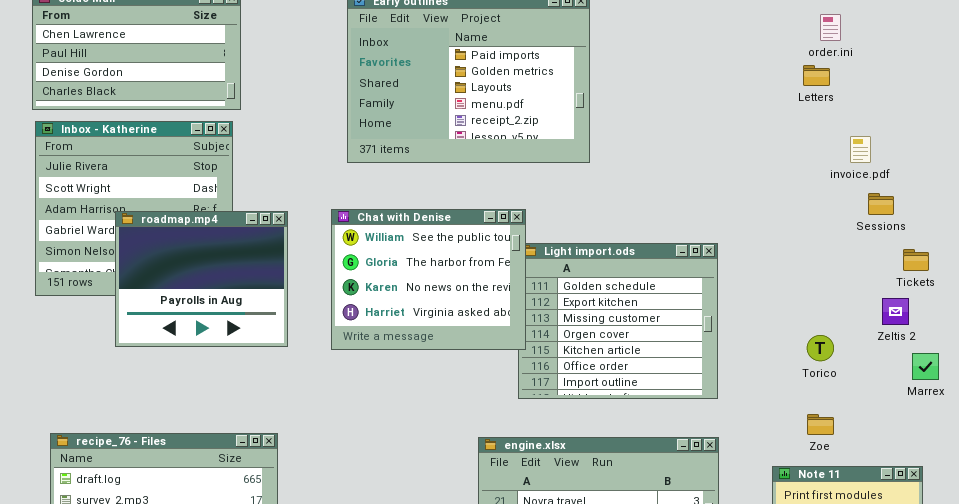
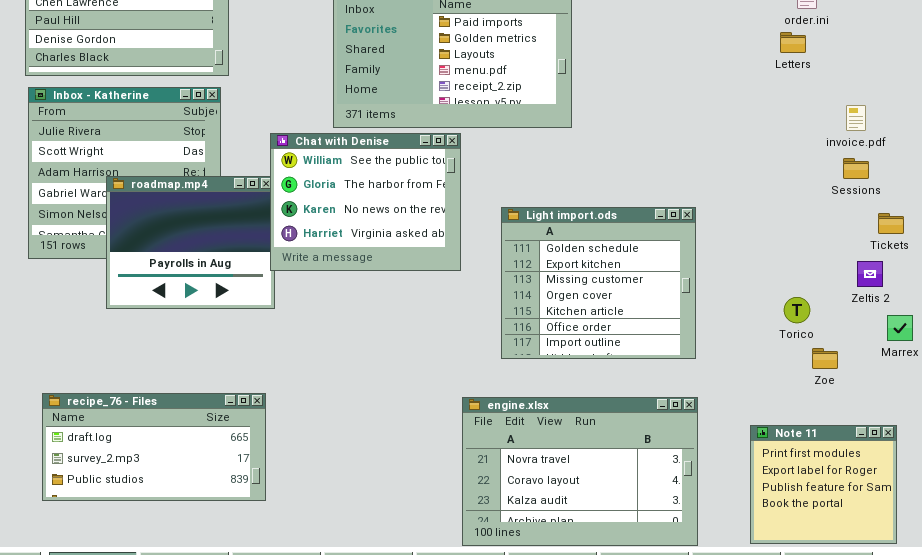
invoice.pdf: [850,136,871,163] -> [846,105,866,131], moved
Chat with Denise: [331,209,526,350] -> [270,133,461,271], moved
Zoe: [807,414,834,435] -> [812,348,838,369], moved

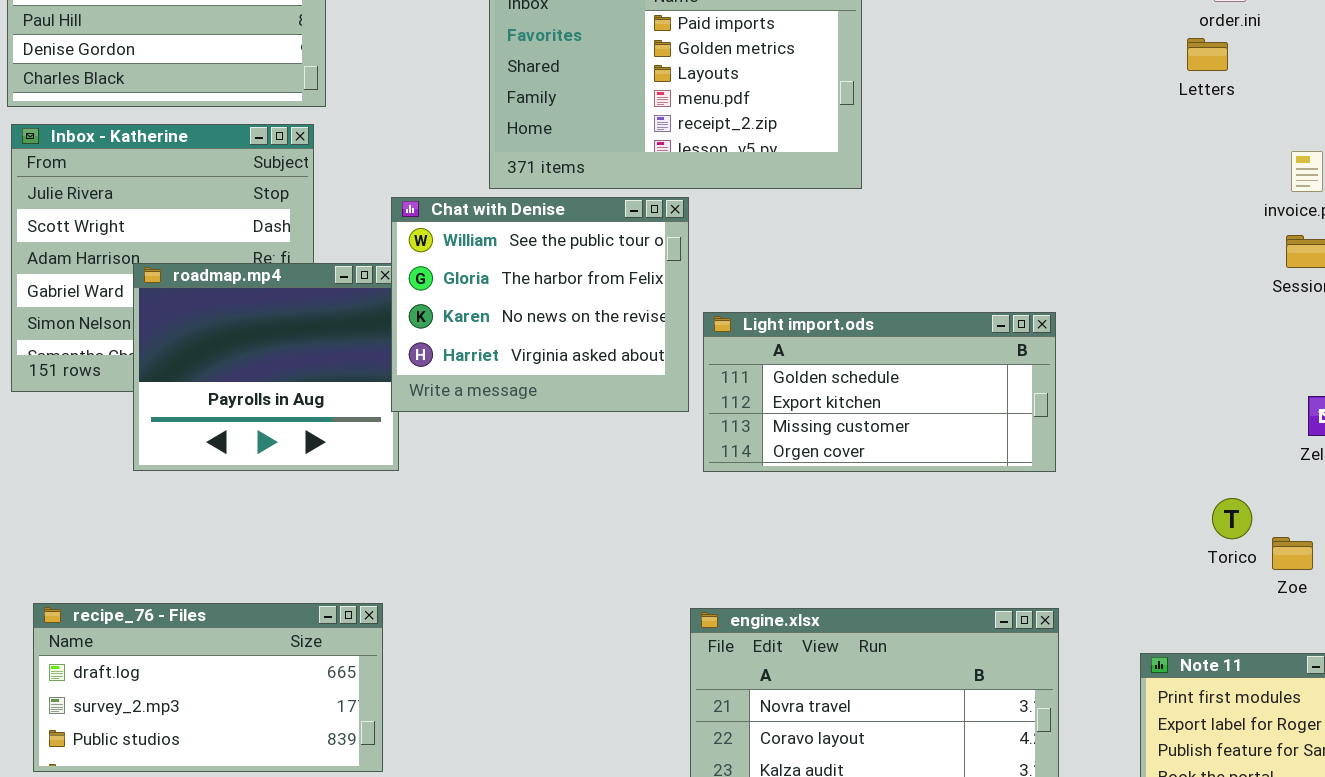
Light import.ods: [501,207,696,359] -> [703,312,1056,472], resized
Torico: [784,297,810,323] -> [1212,498,1252,539], moved
Zoe: [812,348,838,369] -> [1272,537,1313,570], moved

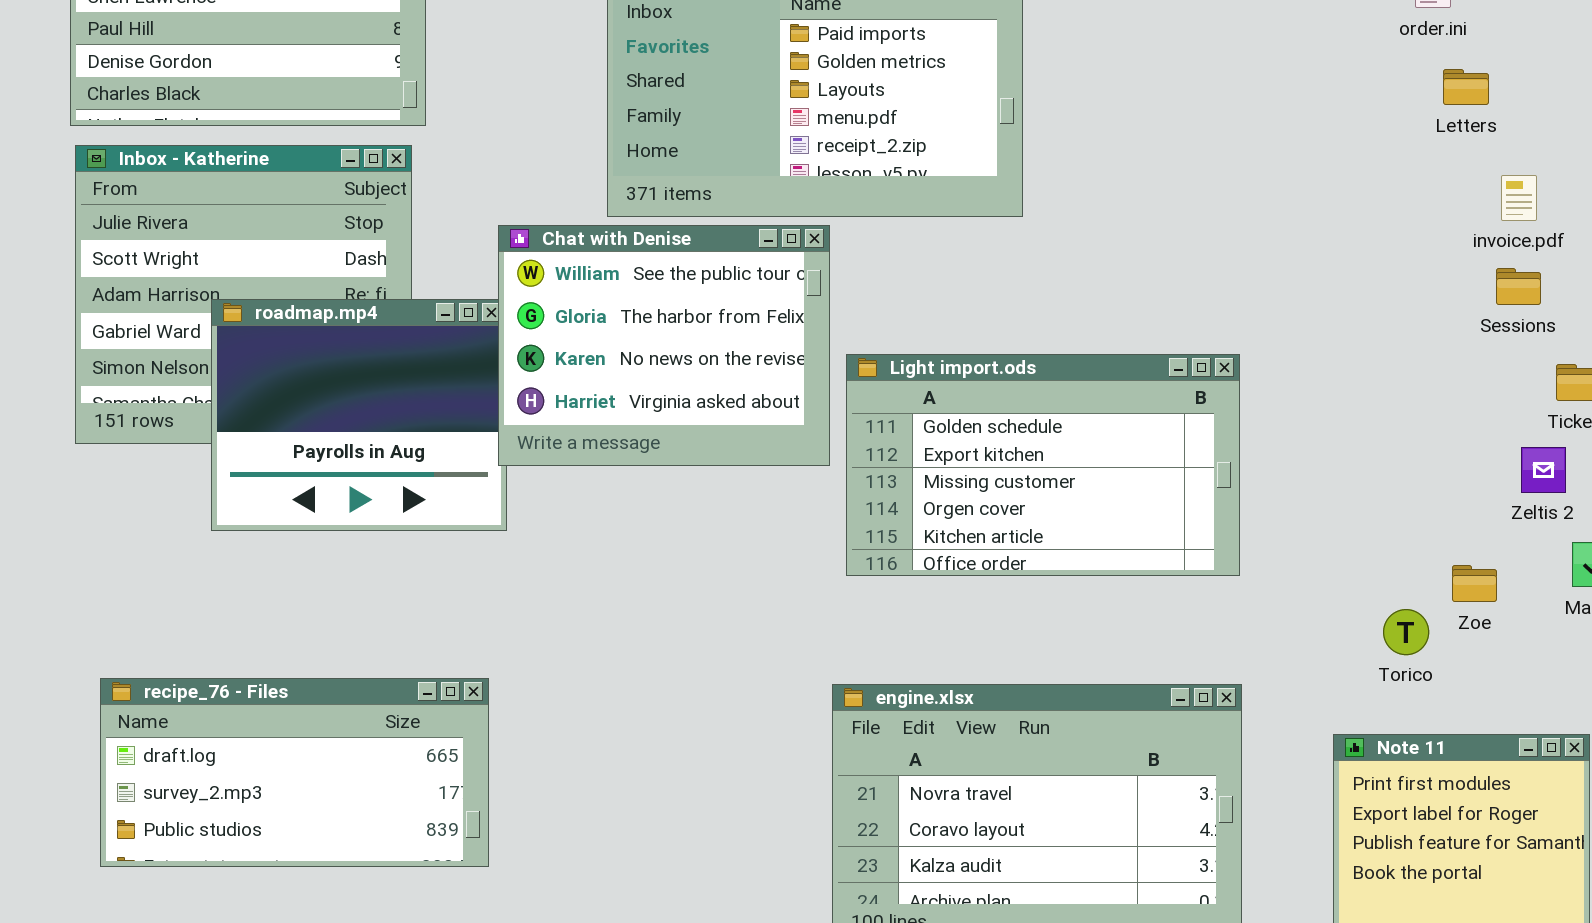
Letters: [1187,38,1228,71] -> [1443,69,1489,105], moved
Light import.ods: [703,312,1056,472] -> [846,354,1240,576], resized
Torico: [1212,498,1252,539] -> [1383,609,1429,655], moved
Zoe: [1272,537,1313,570] -> [1452,565,1497,602], moved

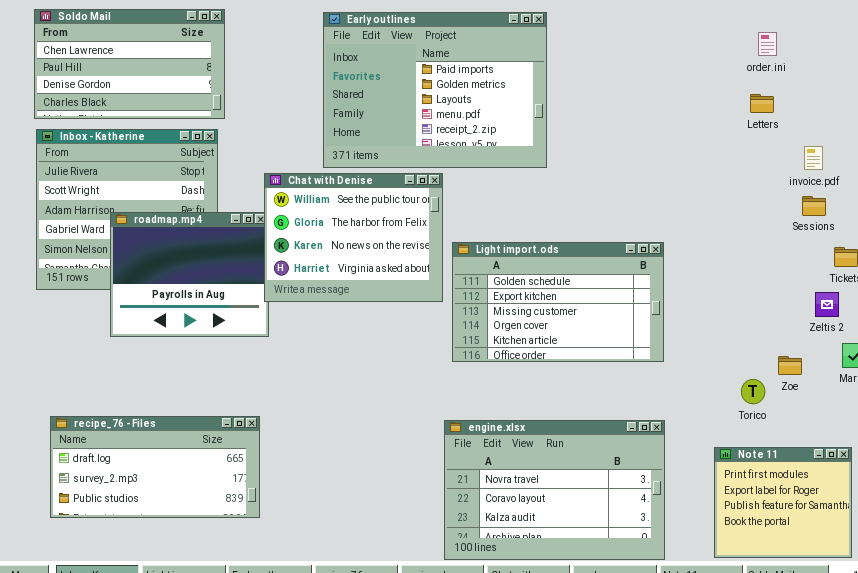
Letters: [1443,69,1489,105] -> [750,94,774,113], moved

